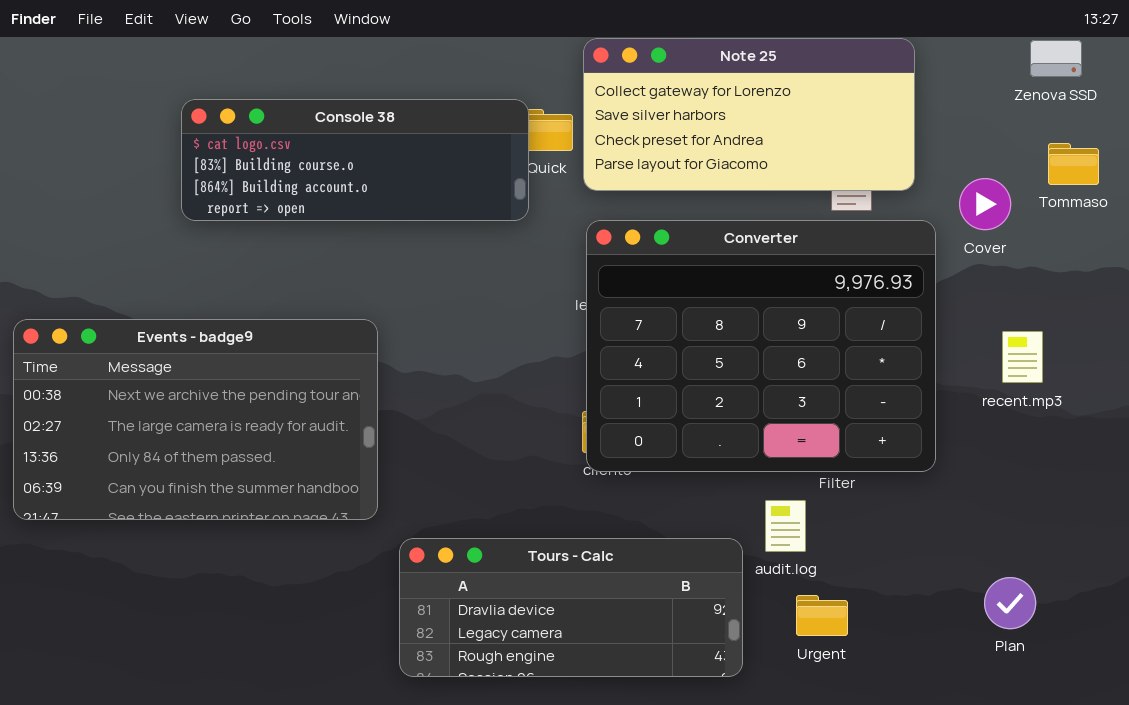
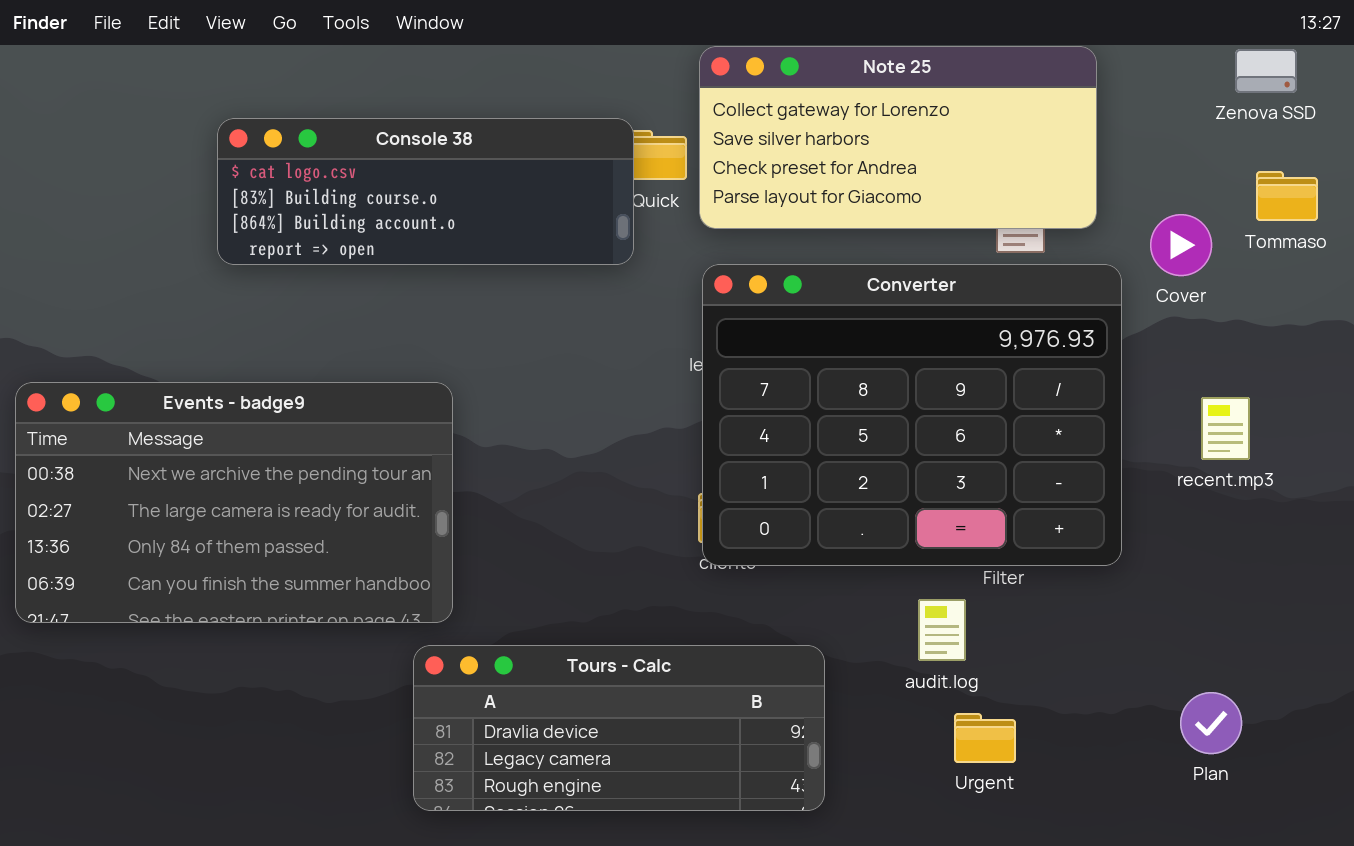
Tours - Calc: [399,538,743,677] -> [413,645,825,811], moved

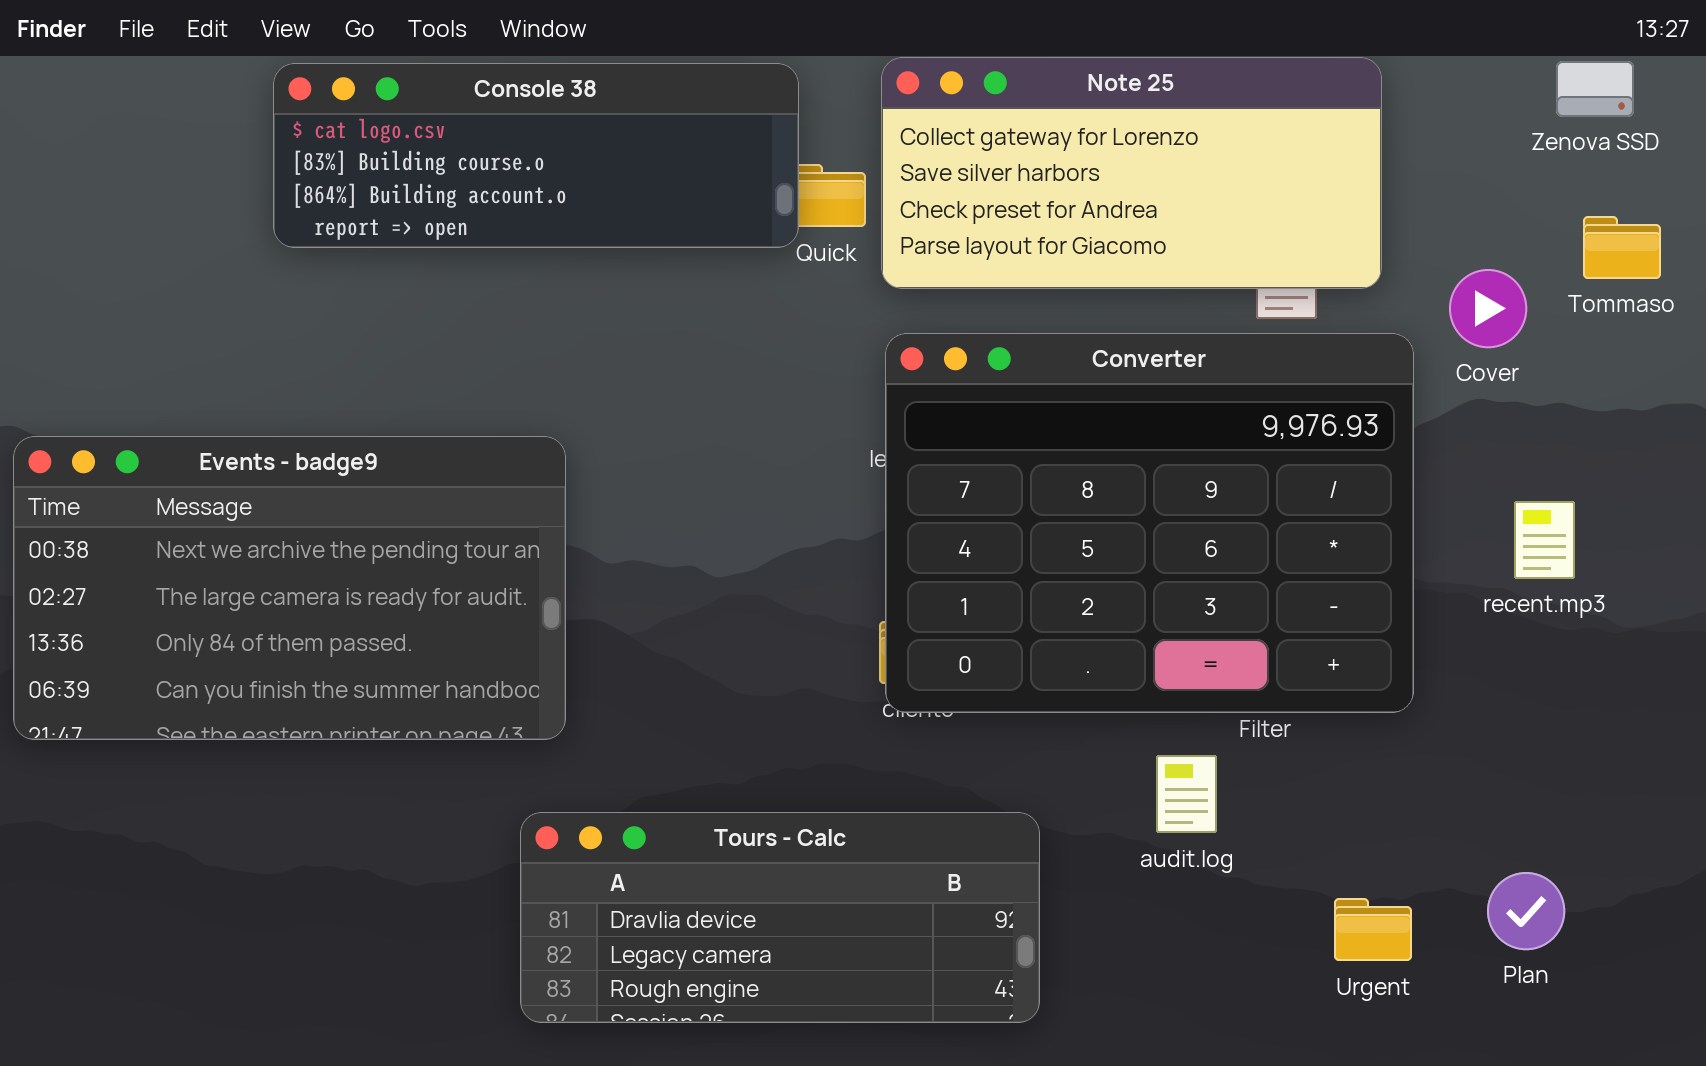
Console 38: [217,118,634,265] -> [273,63,799,248], moved
Events - badge9: [15,382,453,623] -> [13,436,566,740], moved
Urgent: [954,713,1016,763] -> [1334,898,1412,961], moved

